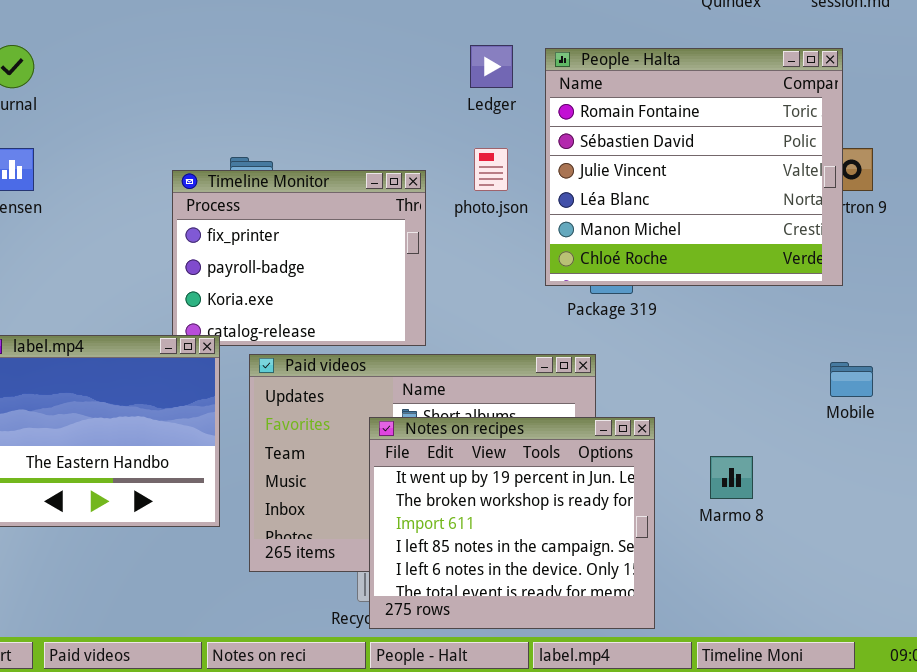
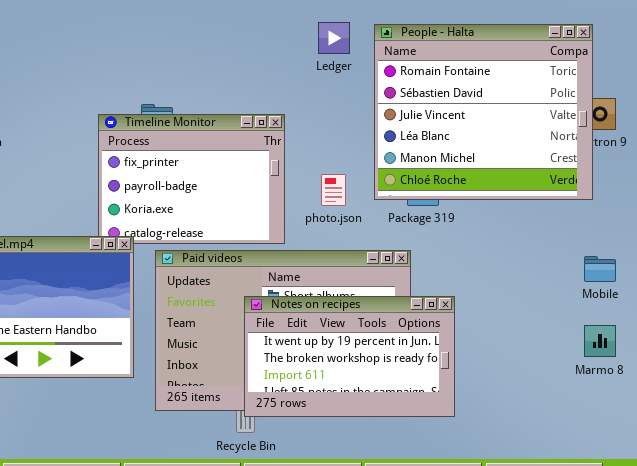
photo.json: [474,148,508,191] -> [321,174,346,206], moved
Notes on recipes: [369,417,655,629] -> [244,296,455,417], resized
Marmo 8: [710,456,753,499] -> [584,325,616,357], moved

